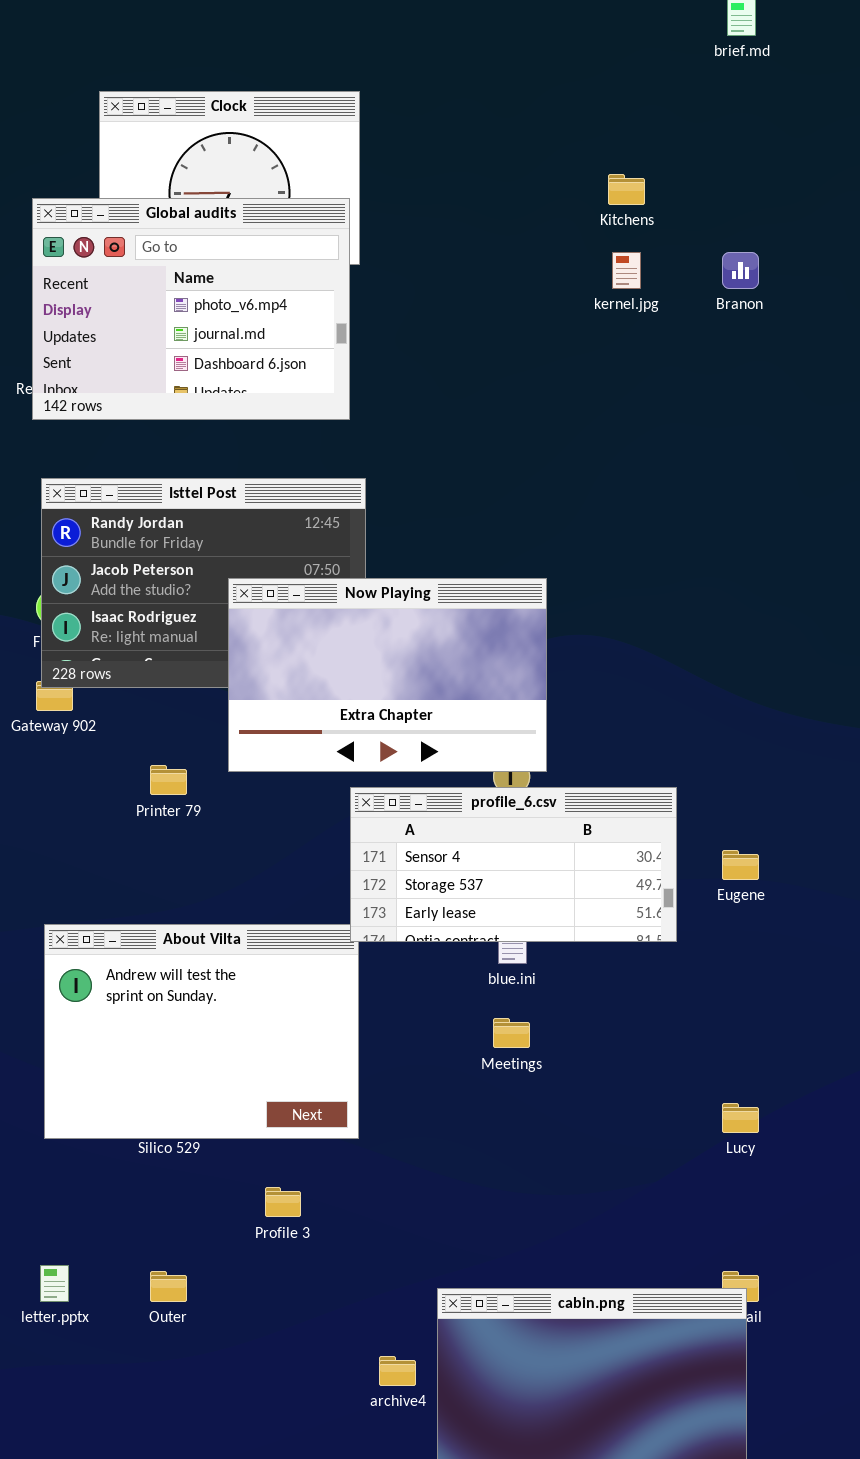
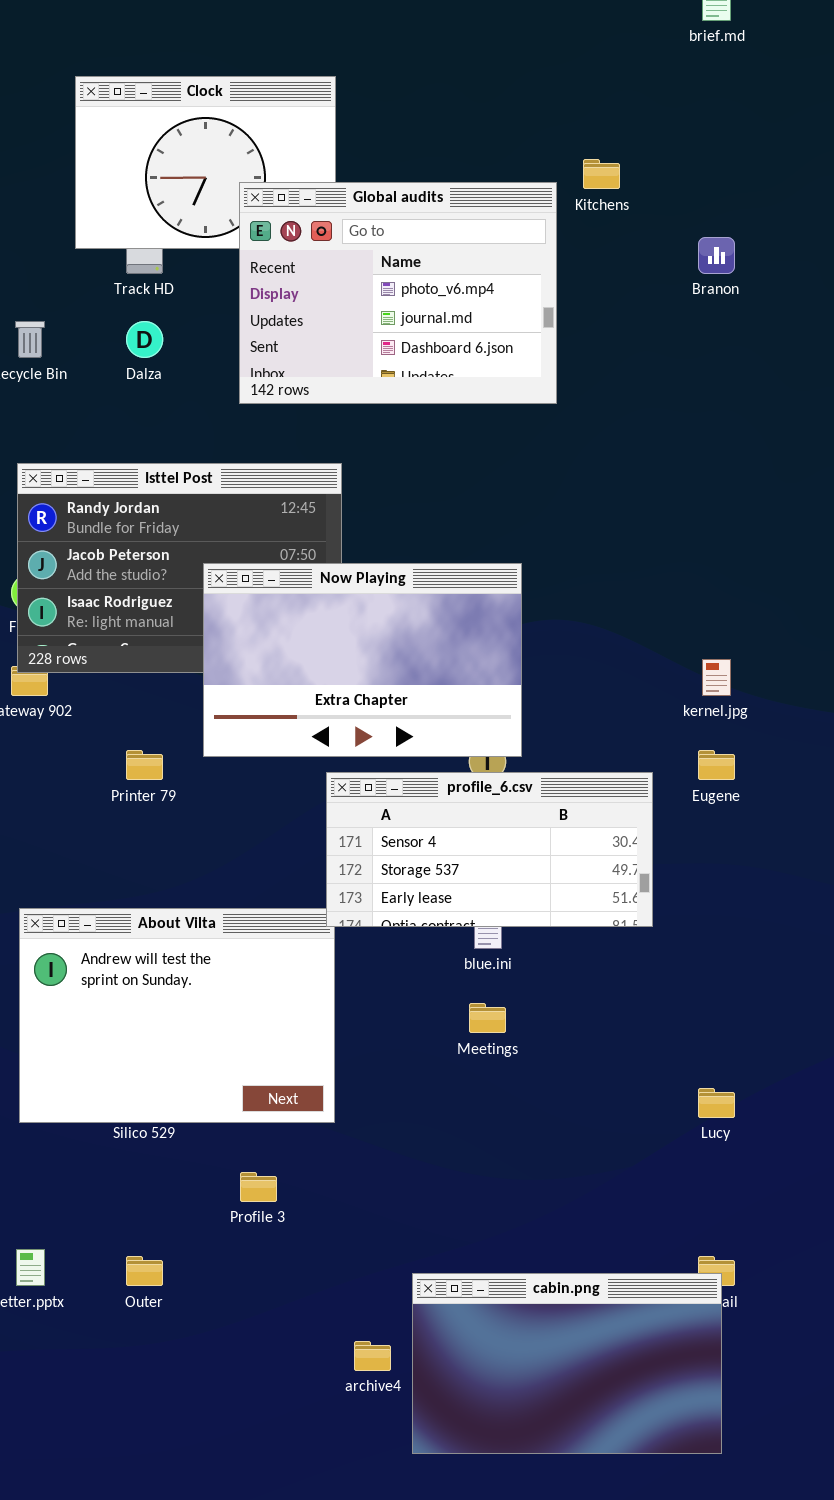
Global audits: [32,198,350,420] -> [239,182,557,404], moved
kernel.jpg: [612,252,641,289] -> [702,659,731,696], moved
Eugene: [722,850,759,880] -> [698,750,735,780], moved

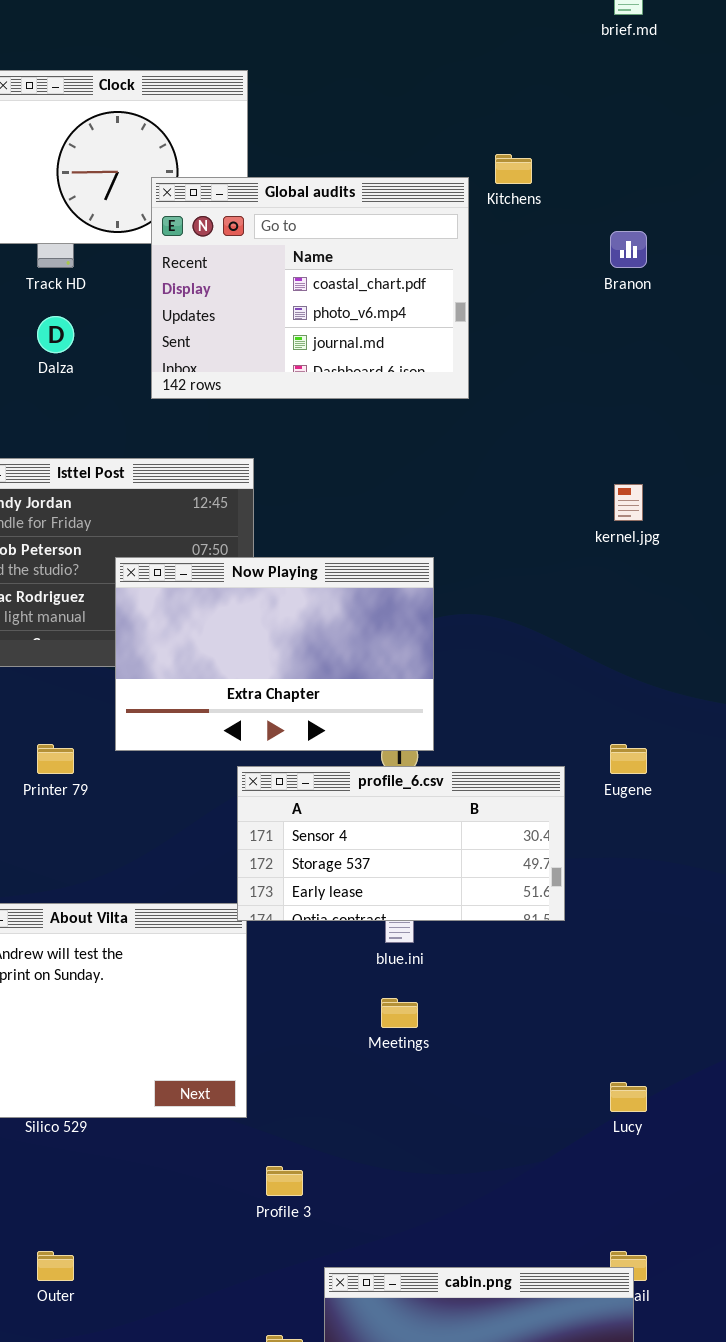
Global audits: [239,182,557,404] -> [151,177,469,399], scrolled up 1 row
kernel.jpg: [702,659,731,696] -> [614,484,643,521], moved
Profile 3: [240,1172,277,1202] -> [266,1166,303,1196], moved

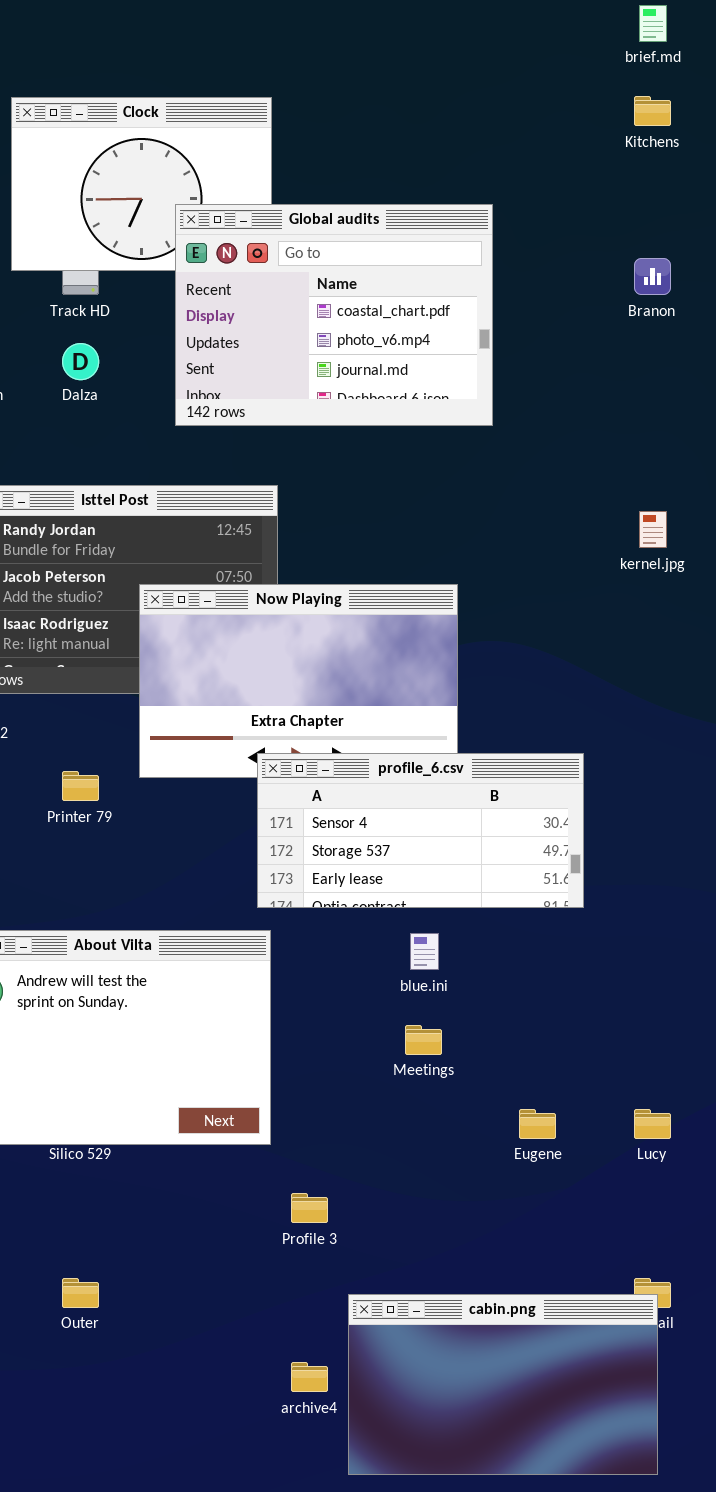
Kitchens: [495,154,532,184] -> [634,96,671,126], moved
Eugene: [610,744,647,774] -> [519,1109,556,1139], moved
profile_6.csv: [237,766,565,921] -> [257,753,584,908], moved

